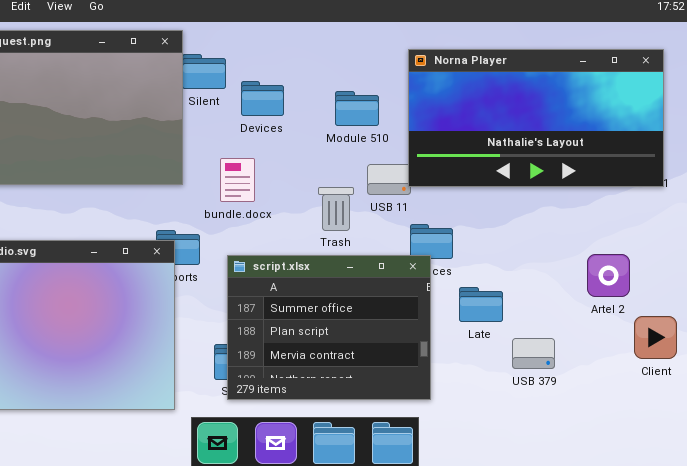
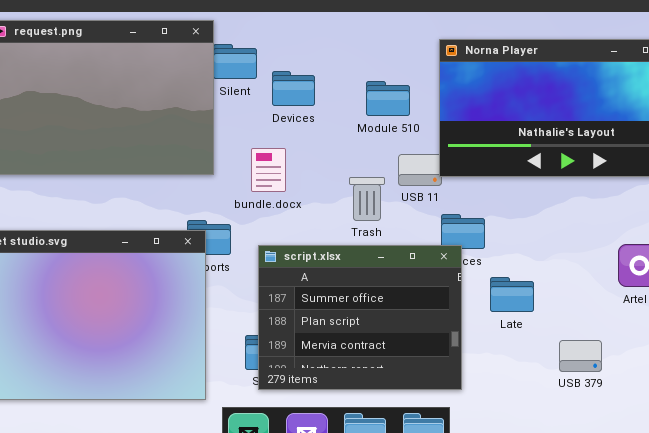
USB 379: [512,338,555,369] -> [559,340,602,372], moved

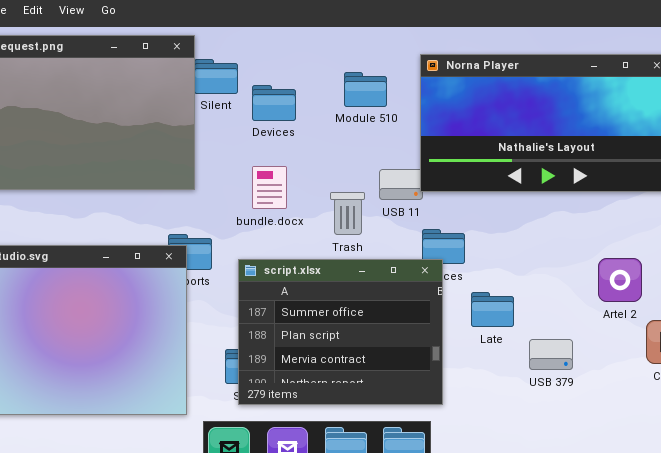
Module 510: [366,81,410,116] -> [344,72,387,107], moved
bundle.docx: [251,148,286,192] -> [252,166,287,209], moved
USB 379: [559,340,602,372] -> [529,339,573,370], moved

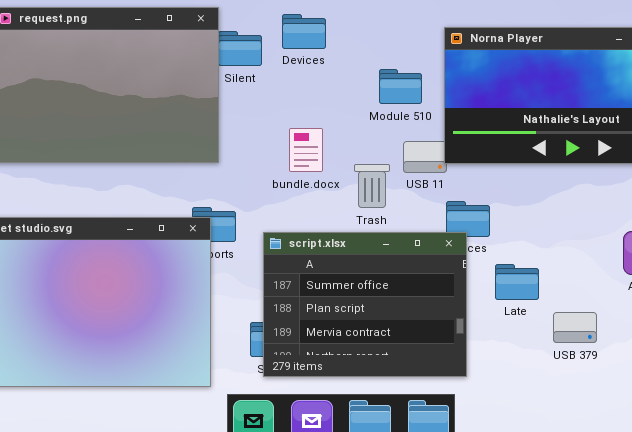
Module 510: [344,72,387,107] -> [379,69,422,104], moved
Devices: [252,85,296,121] -> [282,14,326,49], moved
bundle.docx: [252,166,287,209] -> [289,128,323,172], moved

